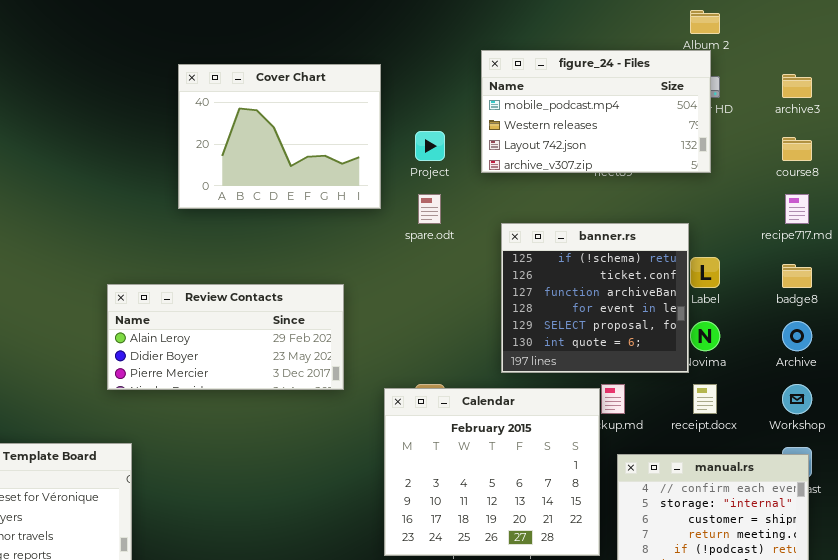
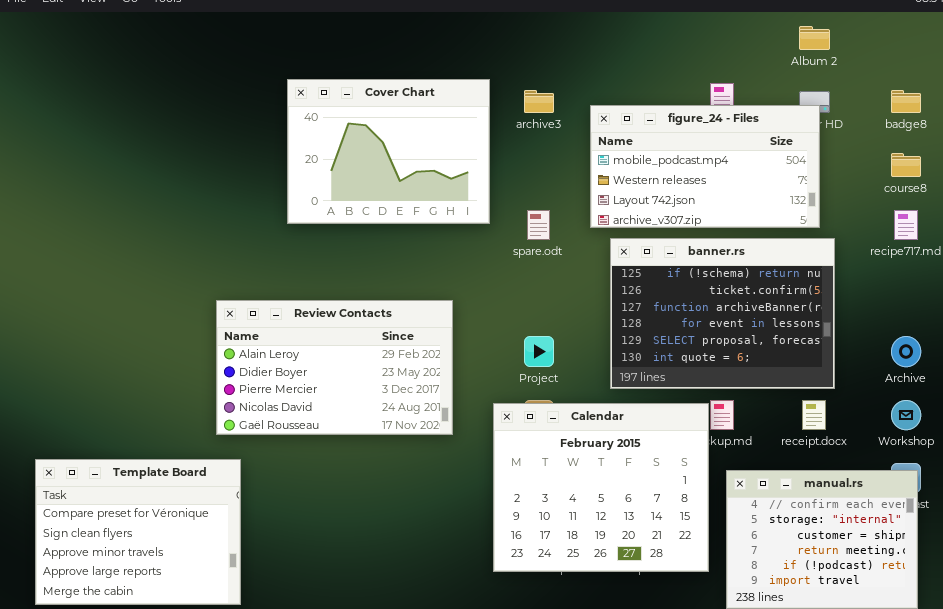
figure_24 - Files: [481,50,711,173] -> [590,105,820,228], moved
archive3: [782,74,812,98] -> [524,90,554,113], moved
Project: [415,131,445,161] -> [524,336,554,367], moved
banner.rs: [501,223,689,373] -> [610,238,835,389], resized
badge8: [782,264,812,288] -> [891,90,921,113], moved
Review Contacts: [107,284,344,390] -> [216,300,453,435], resized

